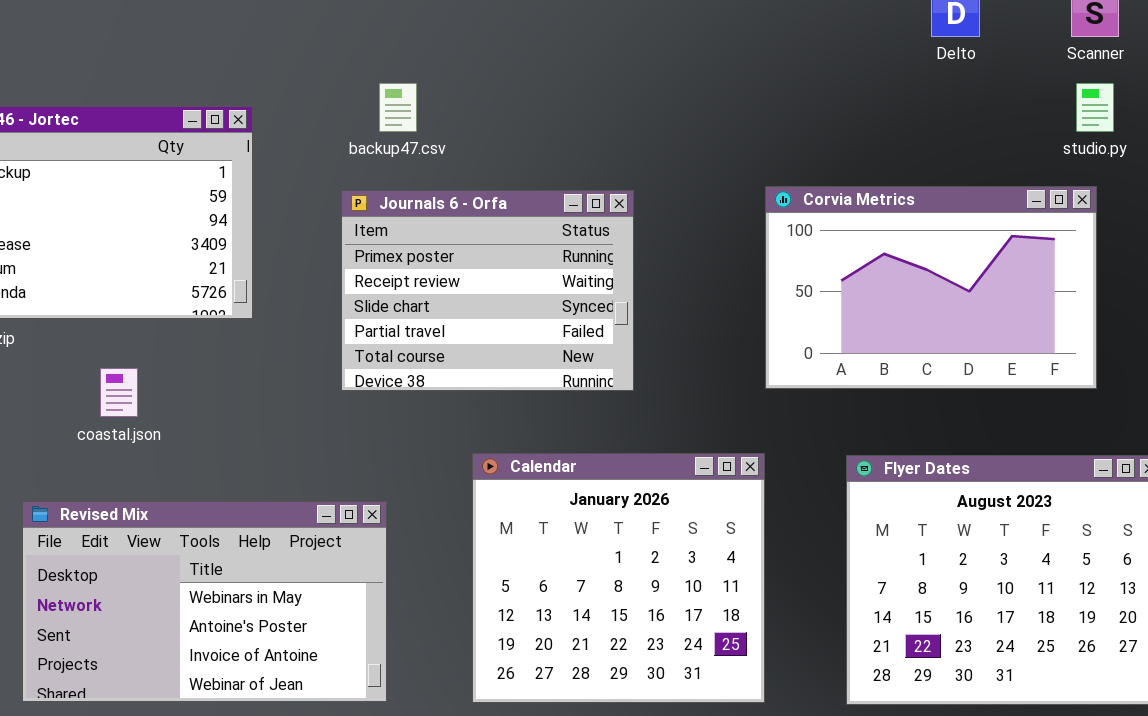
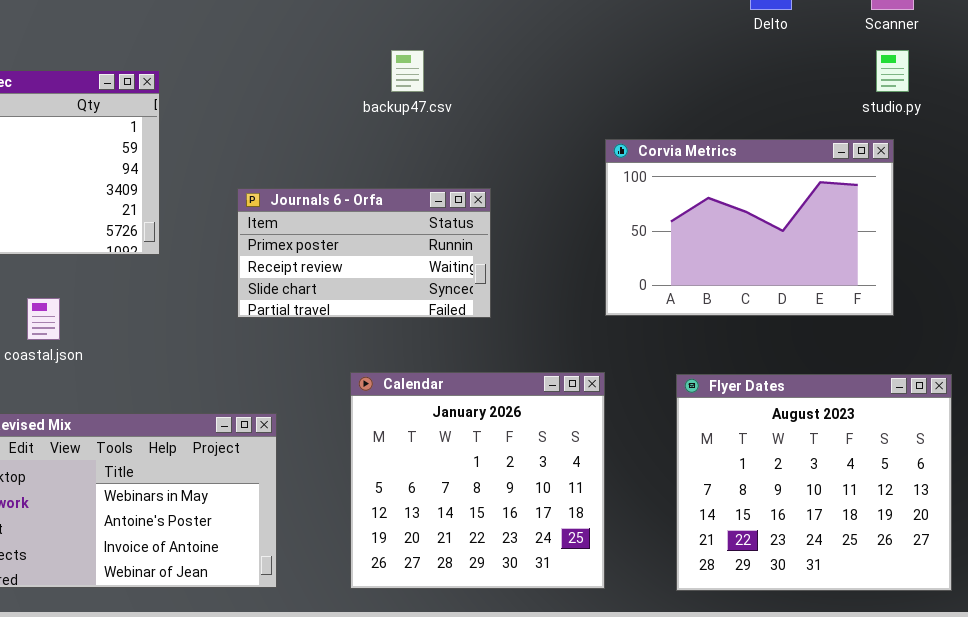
backup47.csv: [379,83,417,132] -> [391,50,424,92], moved
Journals 6 - Orfa: [341,190,634,391] -> [237,188,491,318], resized

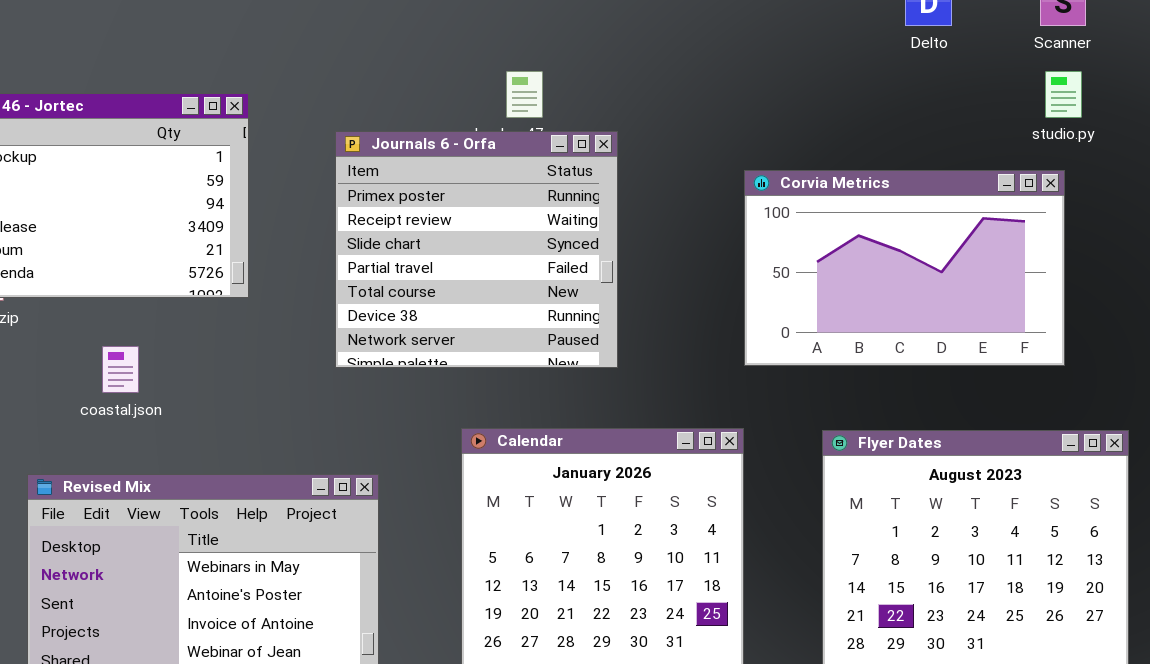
Journals 6 - Orfa: [237,188,491,318] -> [335,131,618,368], resized

